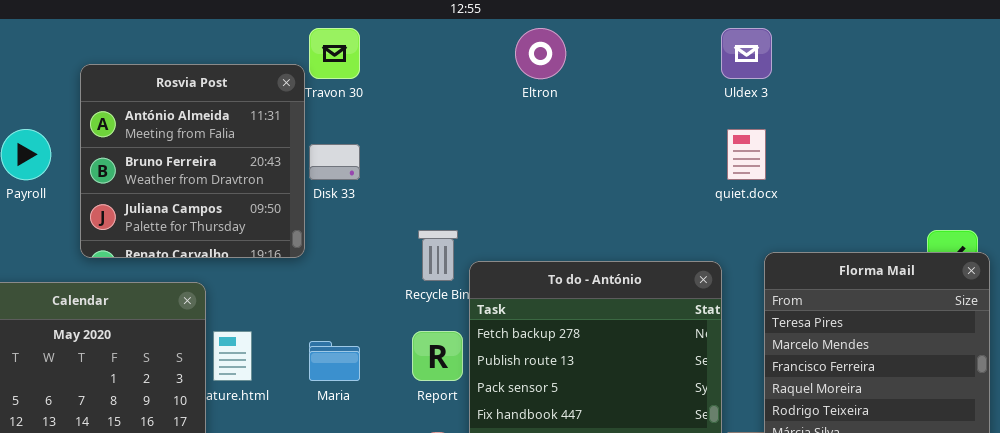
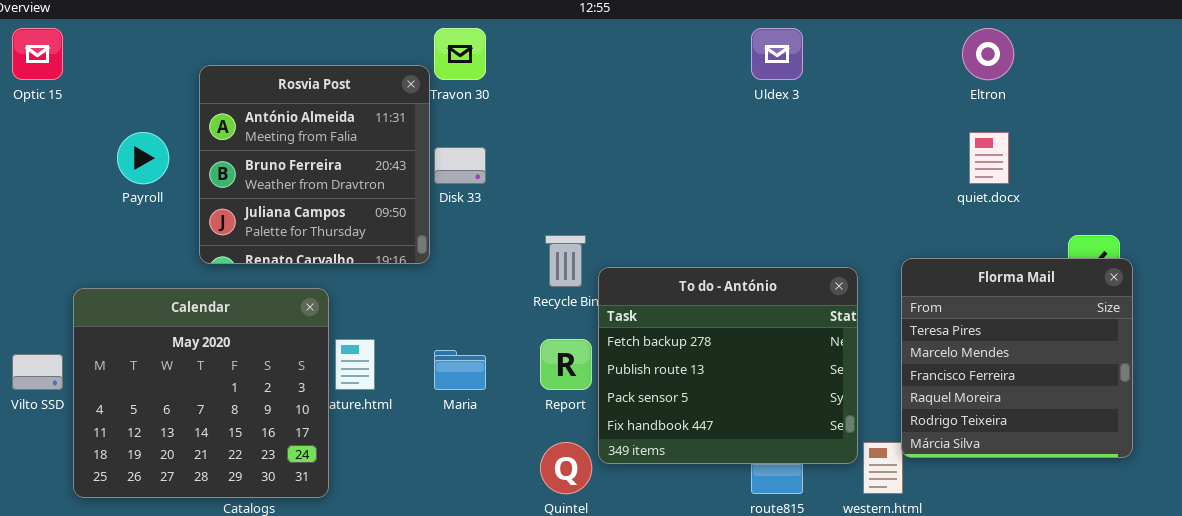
Eltron: [515,28,566,79] -> [962,28,1014,80], moved
Uldex 3: [721,28,772,79] -> [751,28,803,80], moved
quiet.docx: [727,129,766,180] -> [969,132,1009,184], moved

